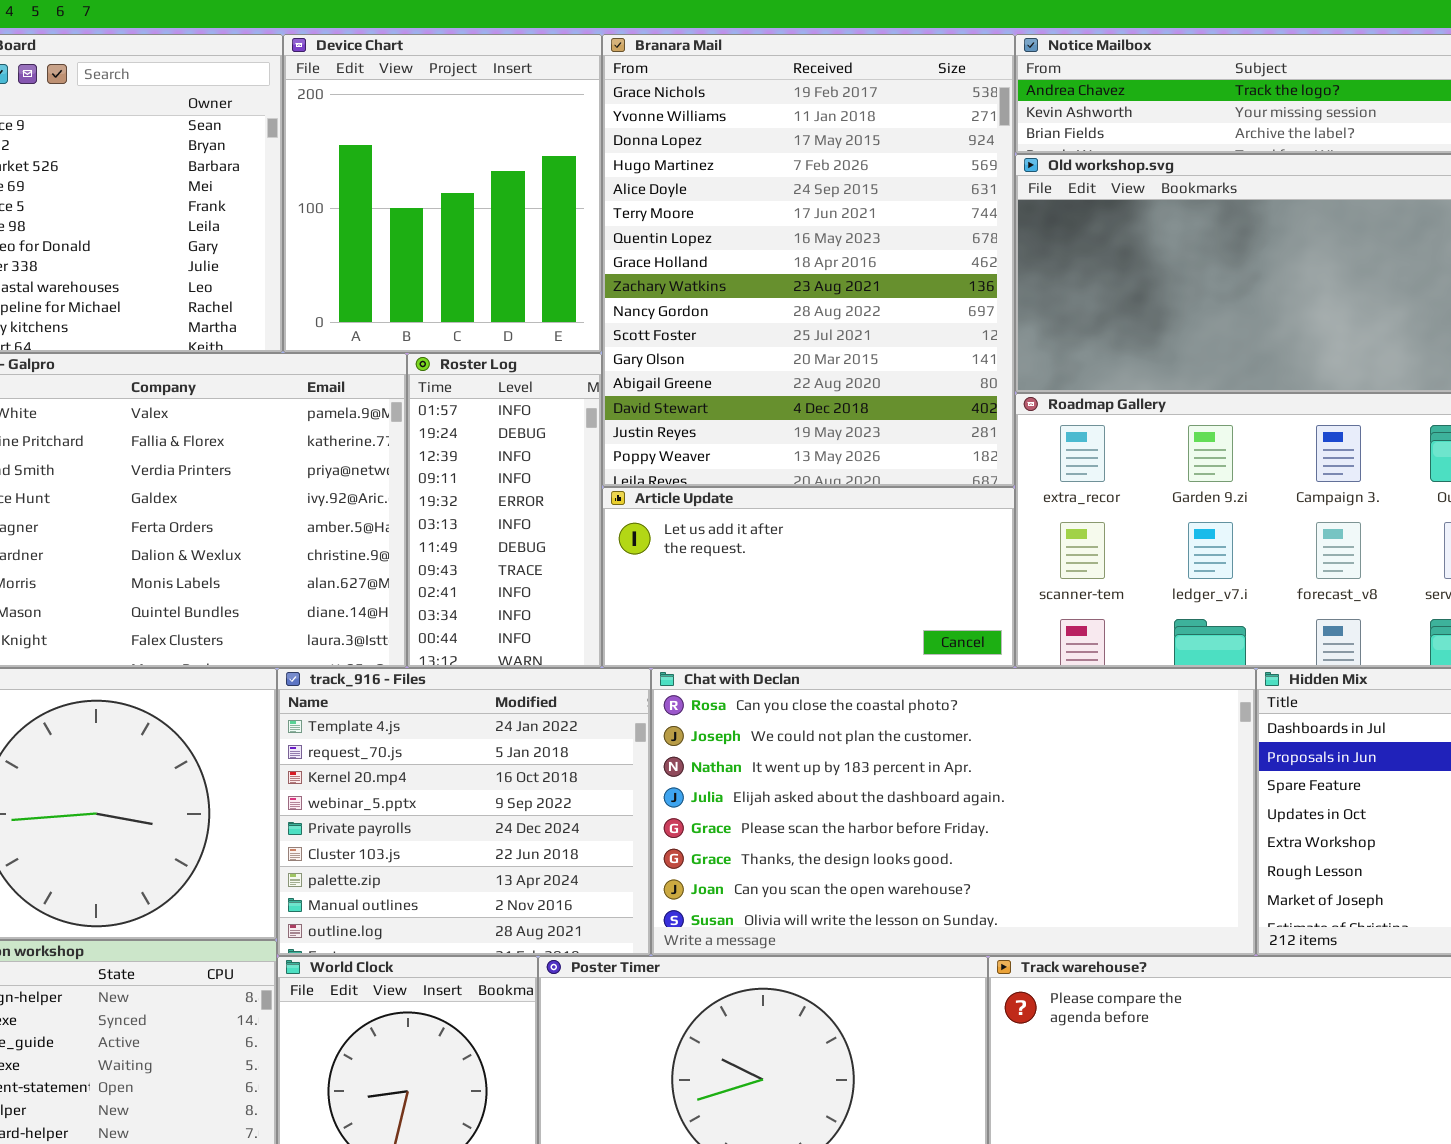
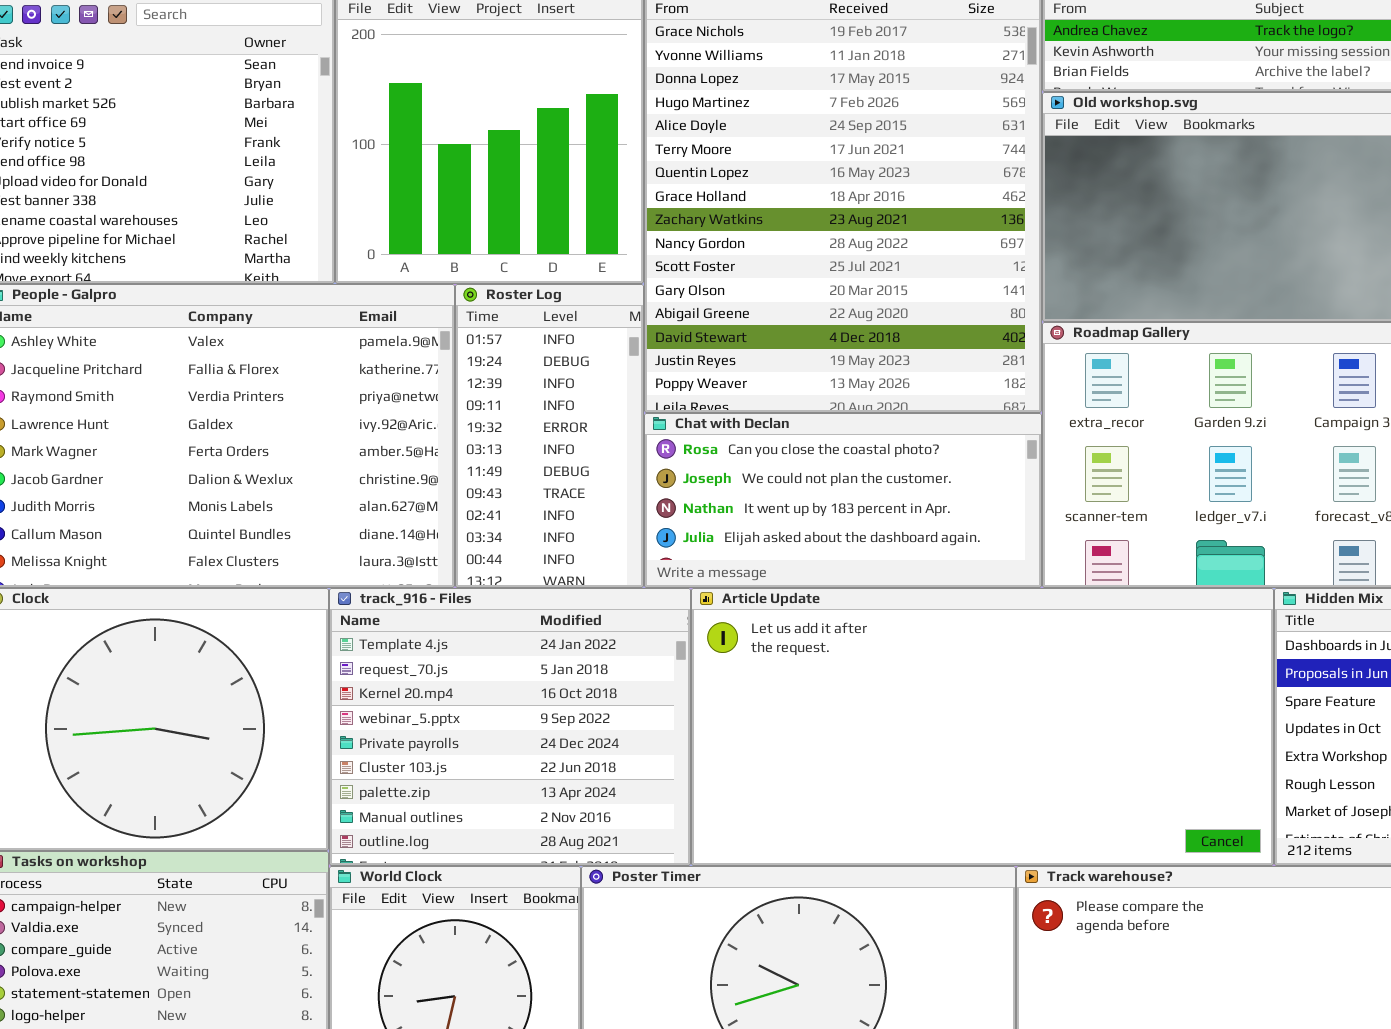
Article Update: [602,487,1015,668] -> [691,588,1274,866], moved, resized
Chat with Declan: [651,668,1256,956] -> [644,413,1042,588], moved, resized

